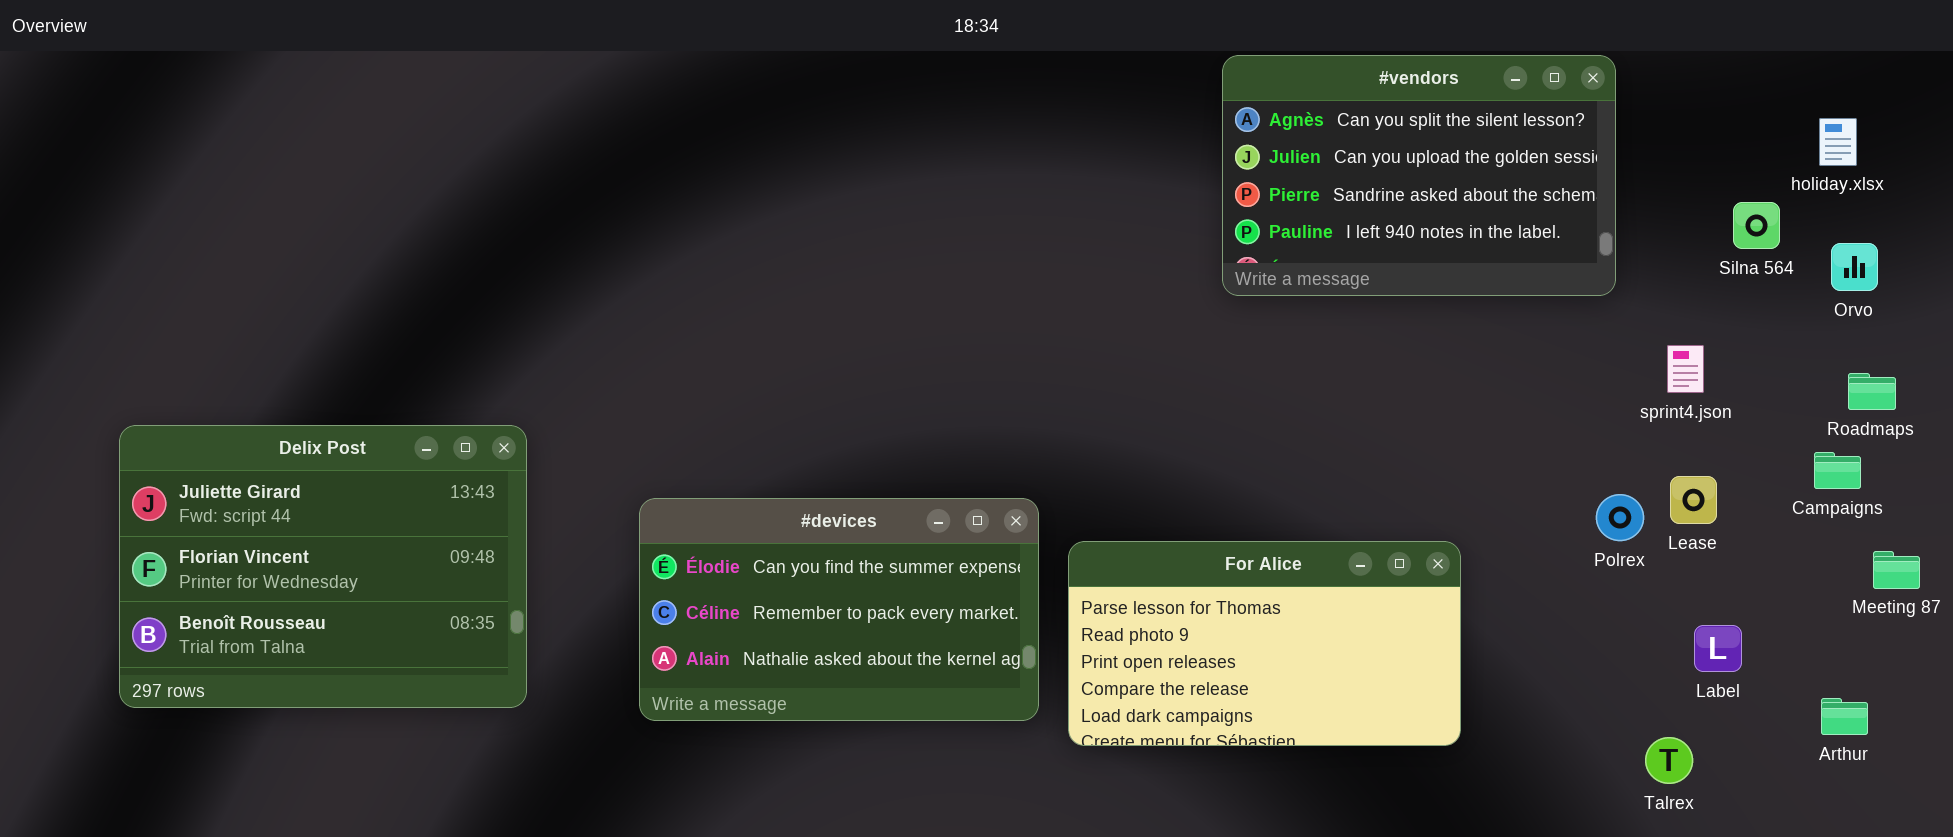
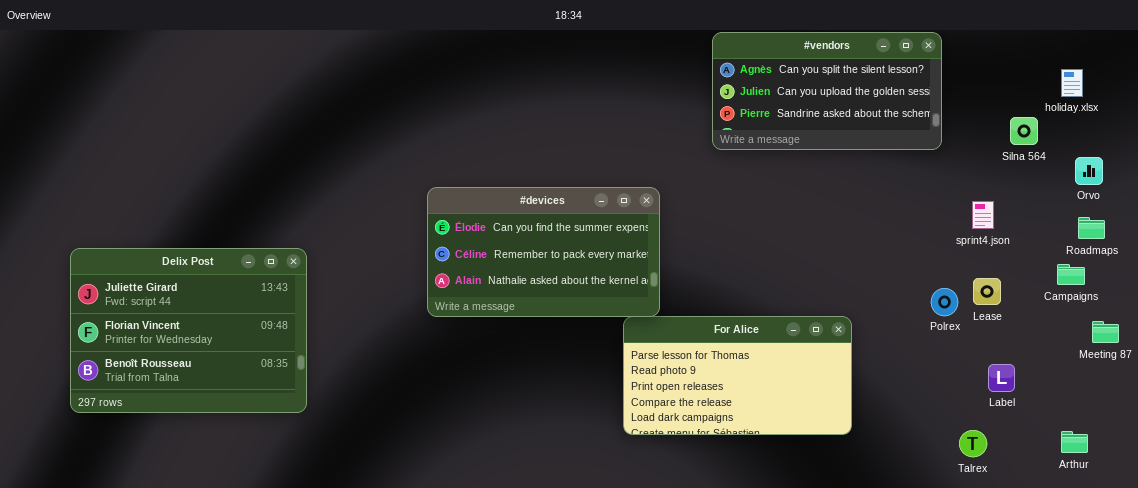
#vendors: [1222,55,1616,296] -> [712,32,942,150], resized
Orvo: [1831,243,1878,291] -> [1075,157,1103,185], moved
#devices: [639,498,1039,721] -> [427,187,660,317], moved
Arthur: [1821,698,1868,735] -> [1061,431,1088,453], moved

